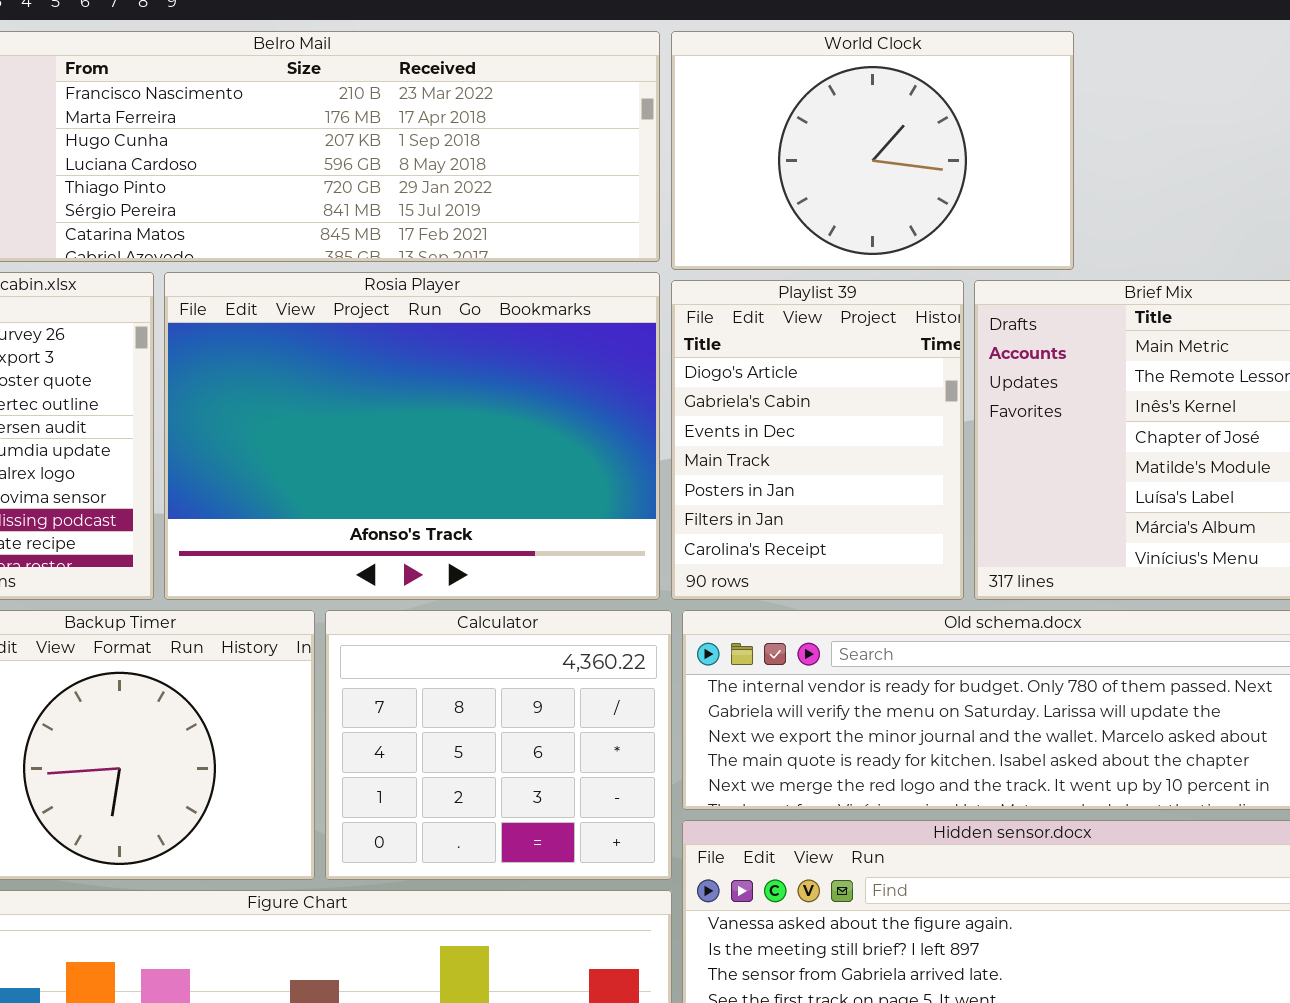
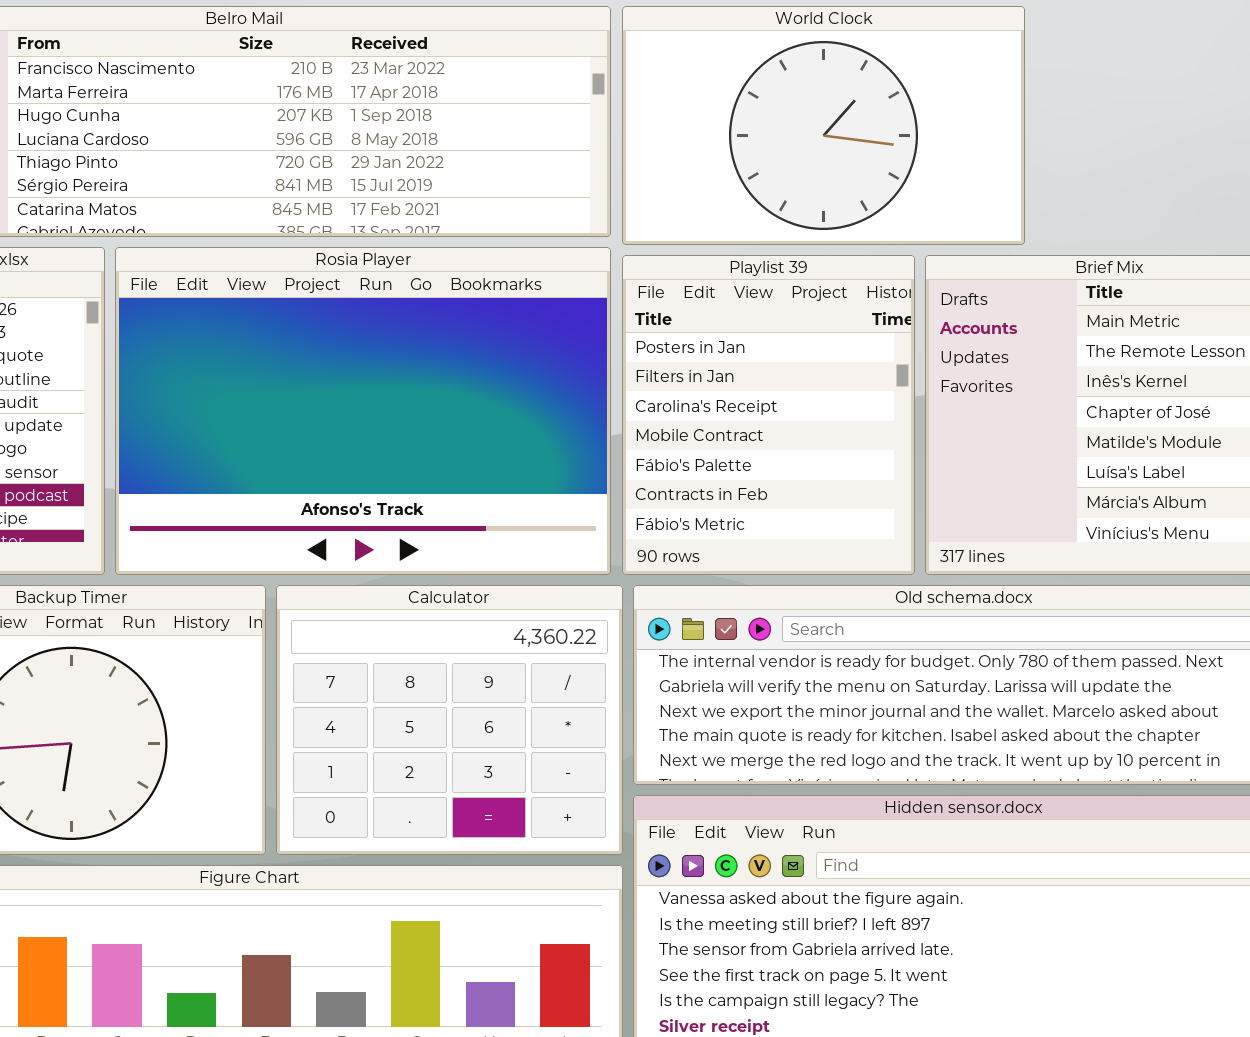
Playlist 39: [671,280,964,600] -> [622,255,915,575], scrolled down 4 rows

